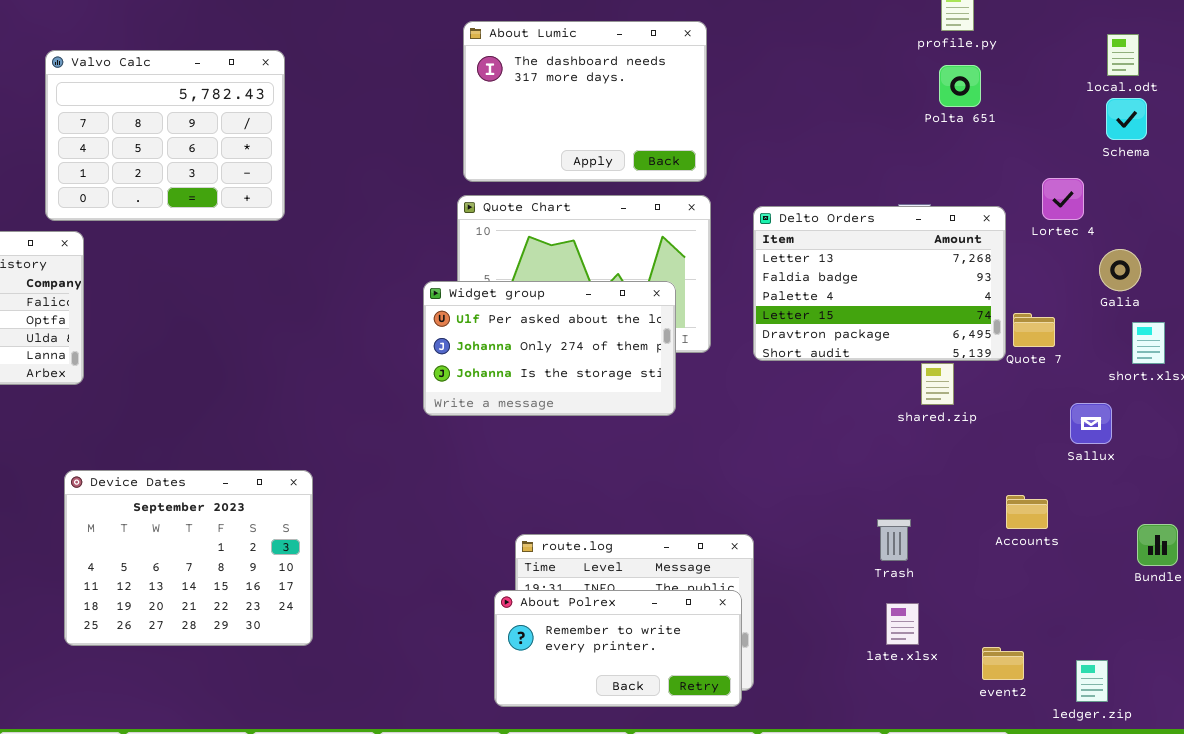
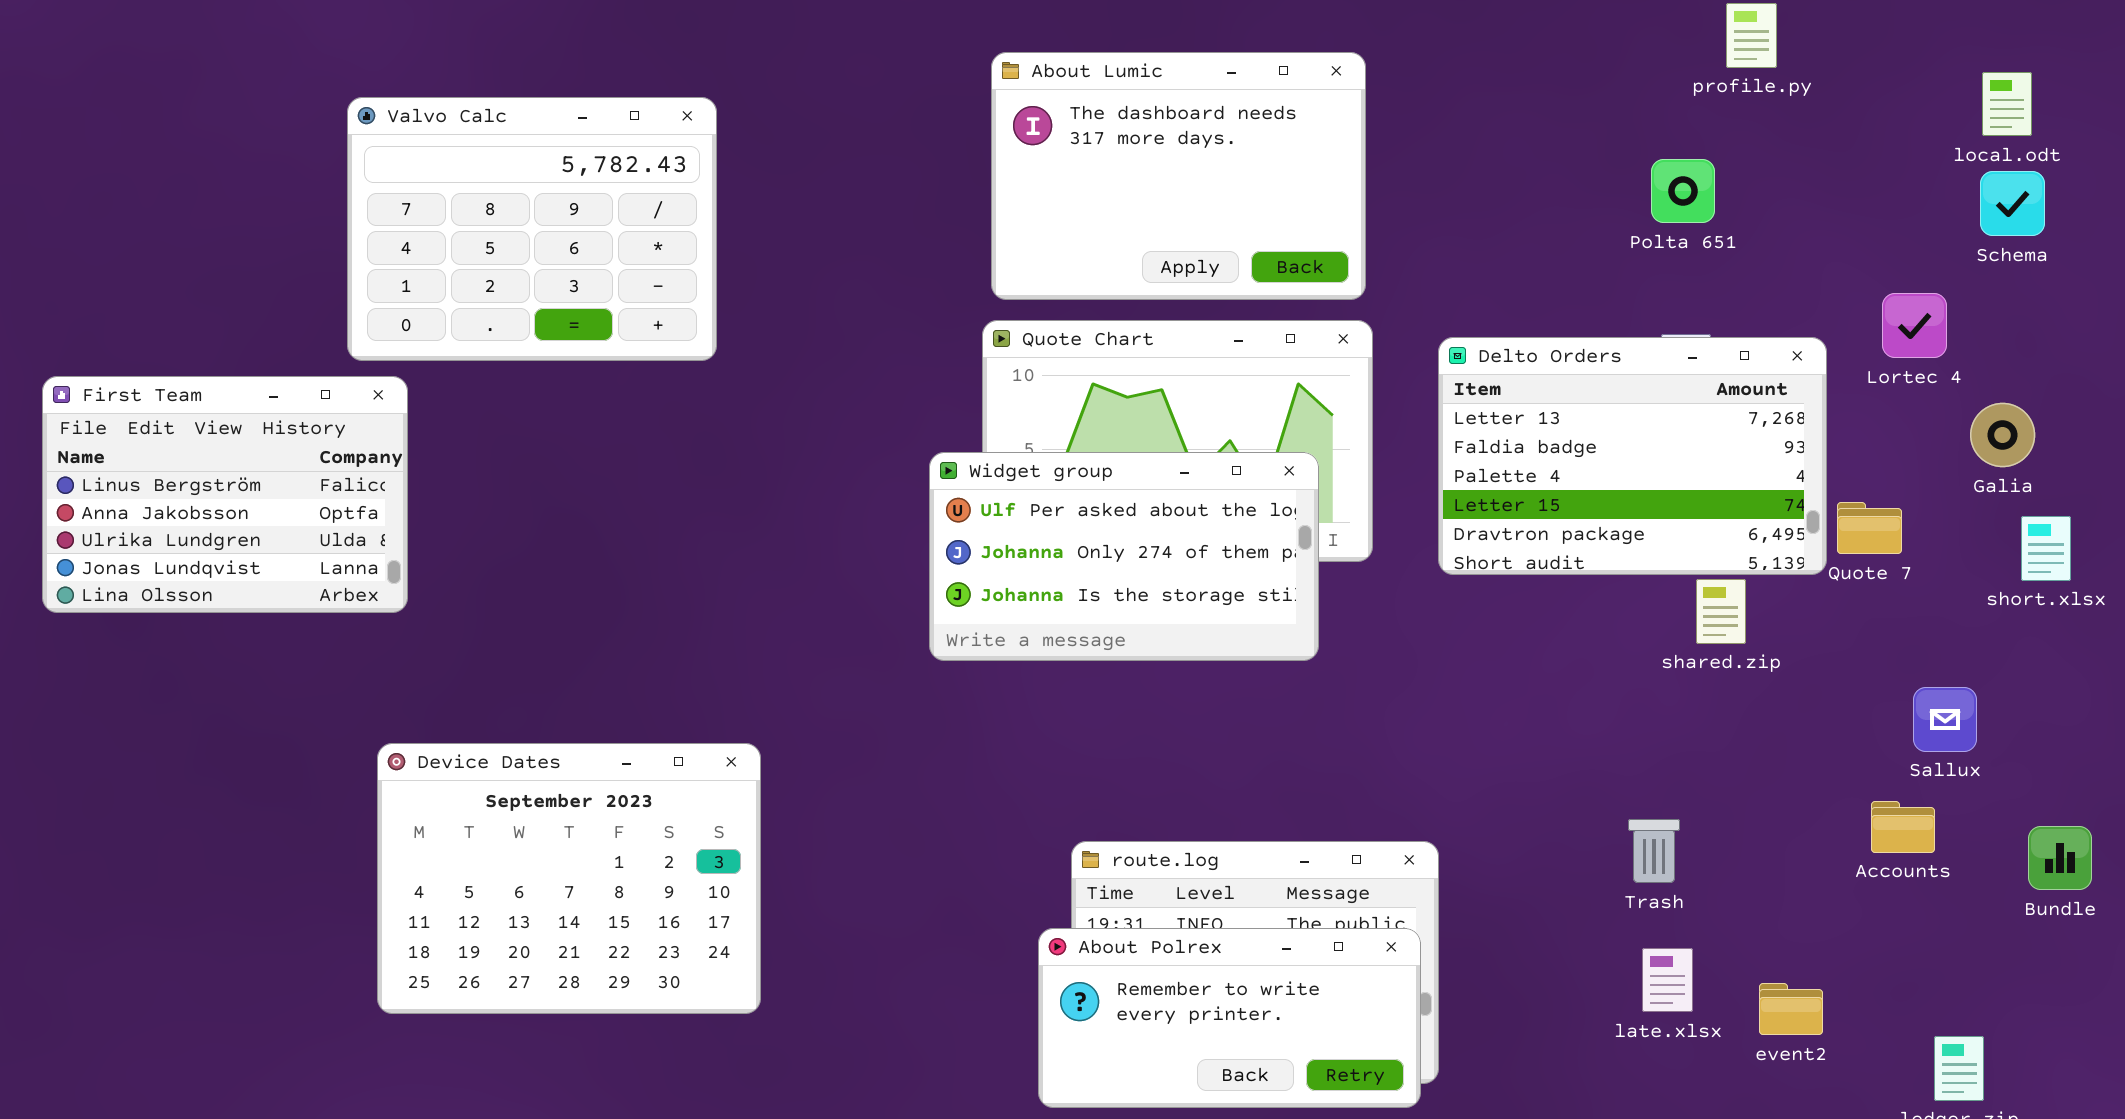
Polta 651: [939,65,981,107] -> [1651,159,1715,223], moved
Sallux: [1070,403,1112,444] -> [1913,687,1977,752], moved
Accounts: [1006,495,1048,529] -> [1871,801,1935,853], moved
event2: [982,647,1024,680] -> [1759,983,1823,1035], moved

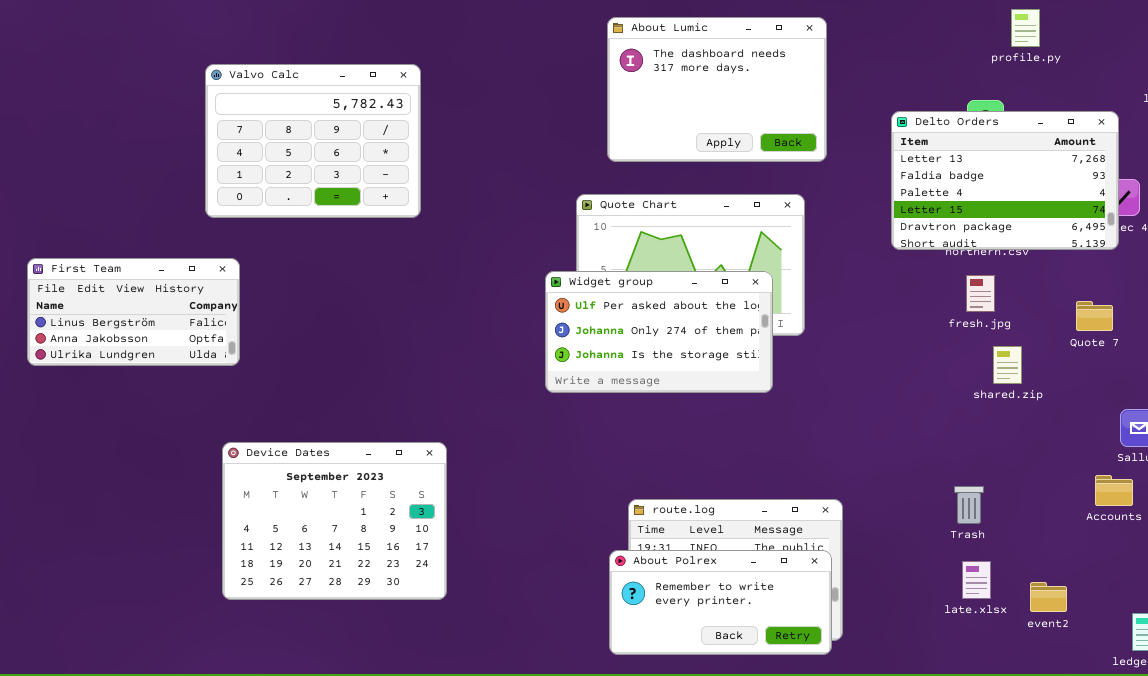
About Lumic: [991,52,1366,300] -> [607,17,827,162], moved
Delto Orders: [1438,337,1827,575] -> [891,111,1119,250], moved
First Team: [42,376,408,613] -> [27,258,240,366], resized

